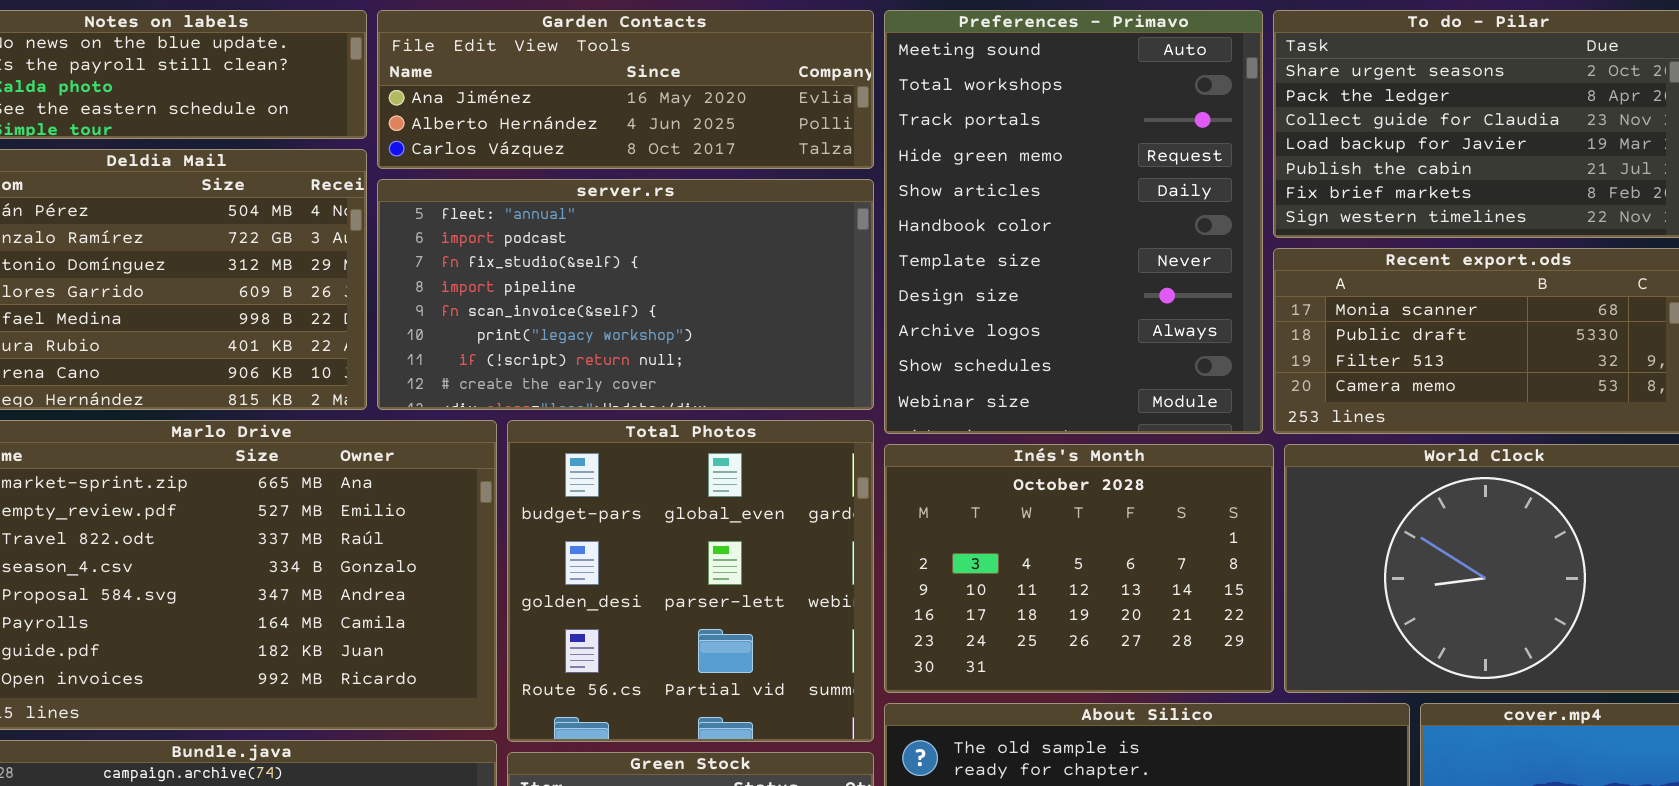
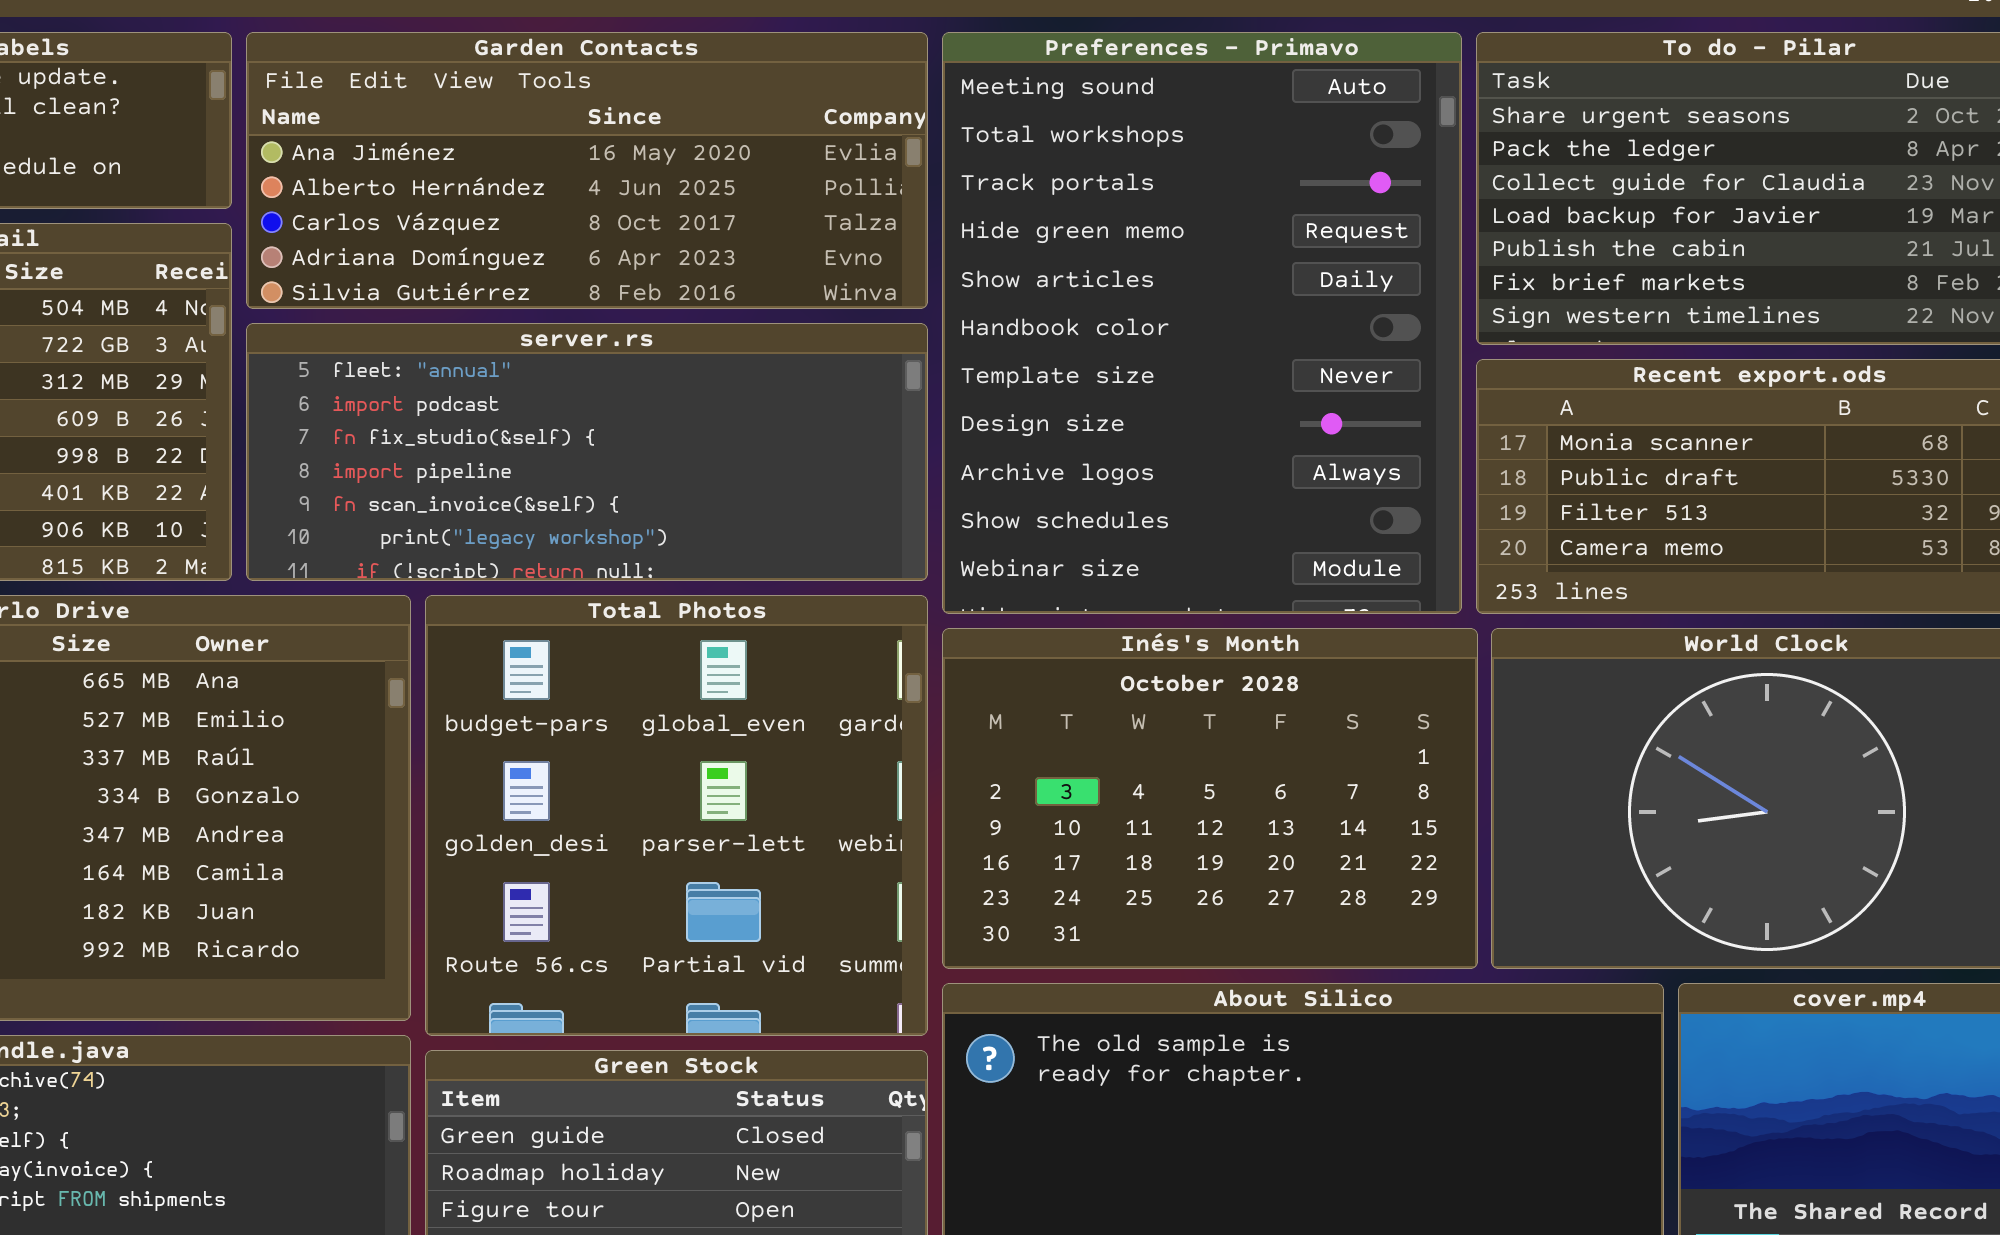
Garden Contacts: [377,10,874,169] -> [246,32,928,309], resized
server.rs: [377,179,874,410] -> [246,323,928,581], resized

